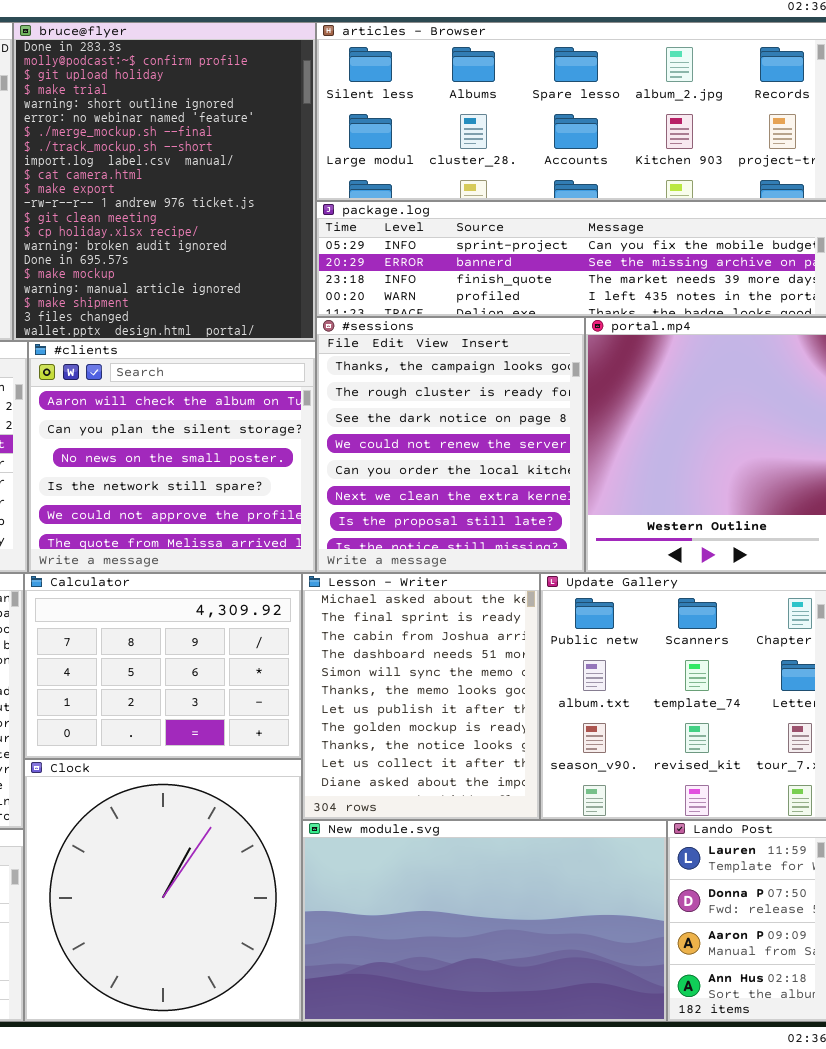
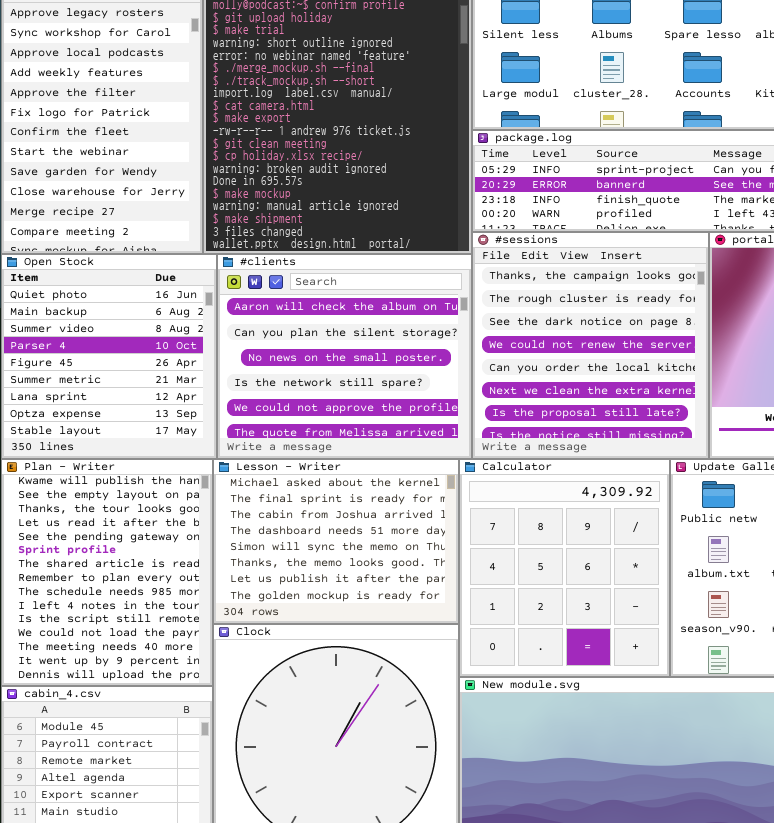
Calculator: [24,573,302,759] -> [459,459,670,677], moved, resized
Lesson - Writer: [302,573,540,820] -> [213,459,459,624], moved, resized

